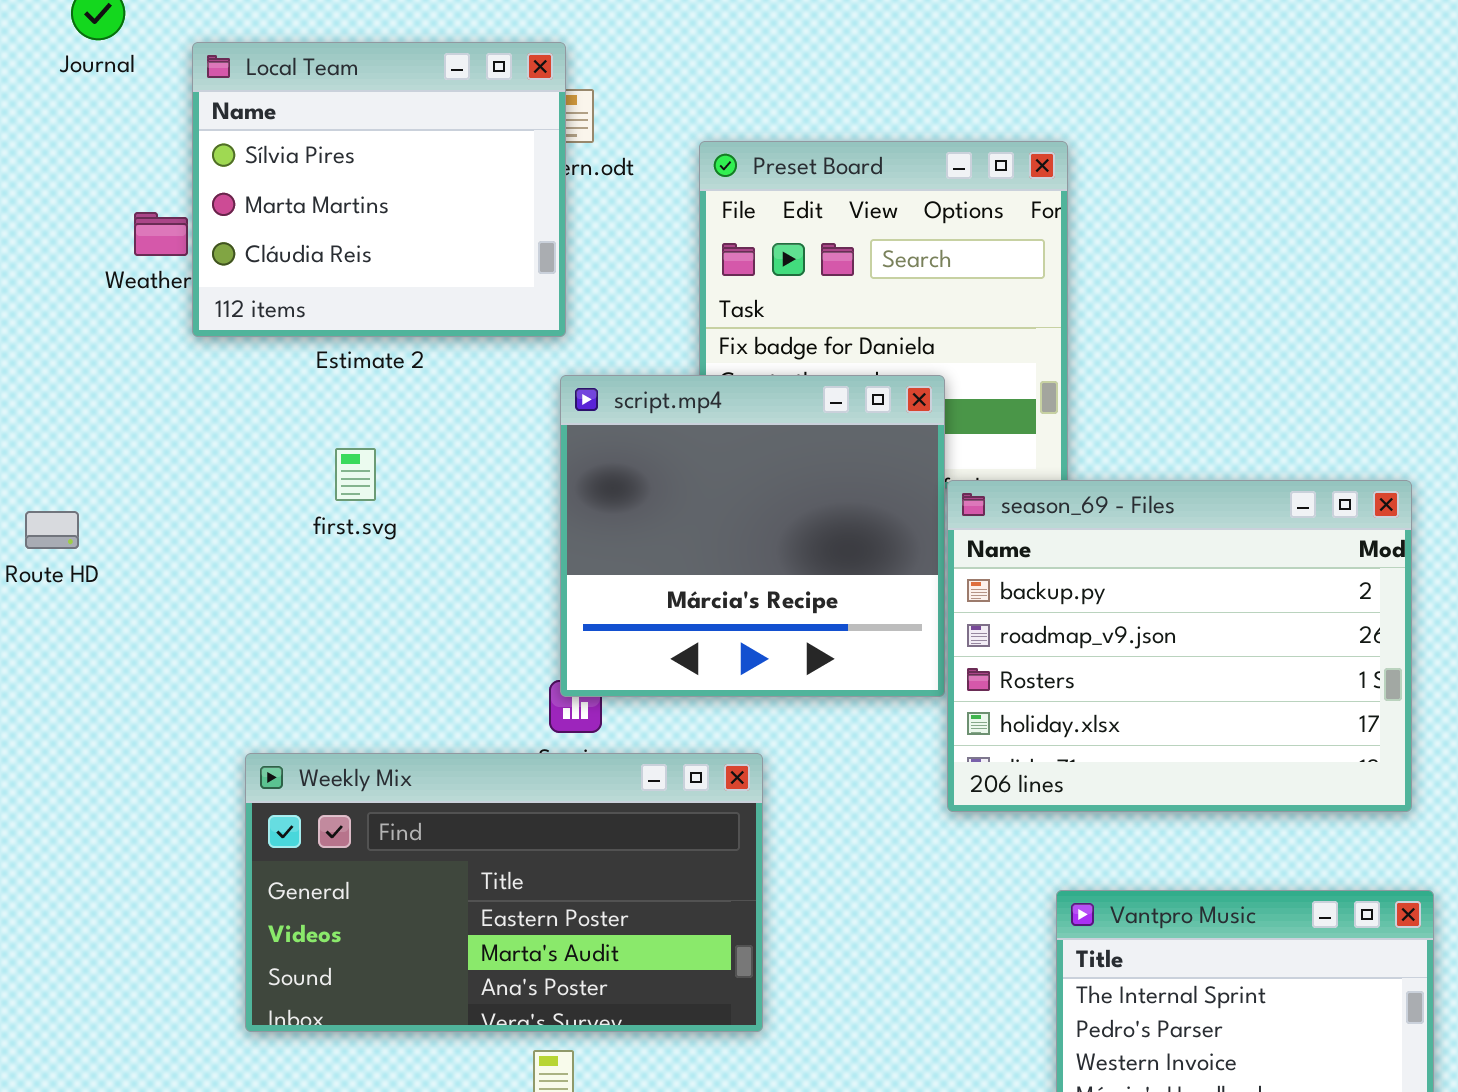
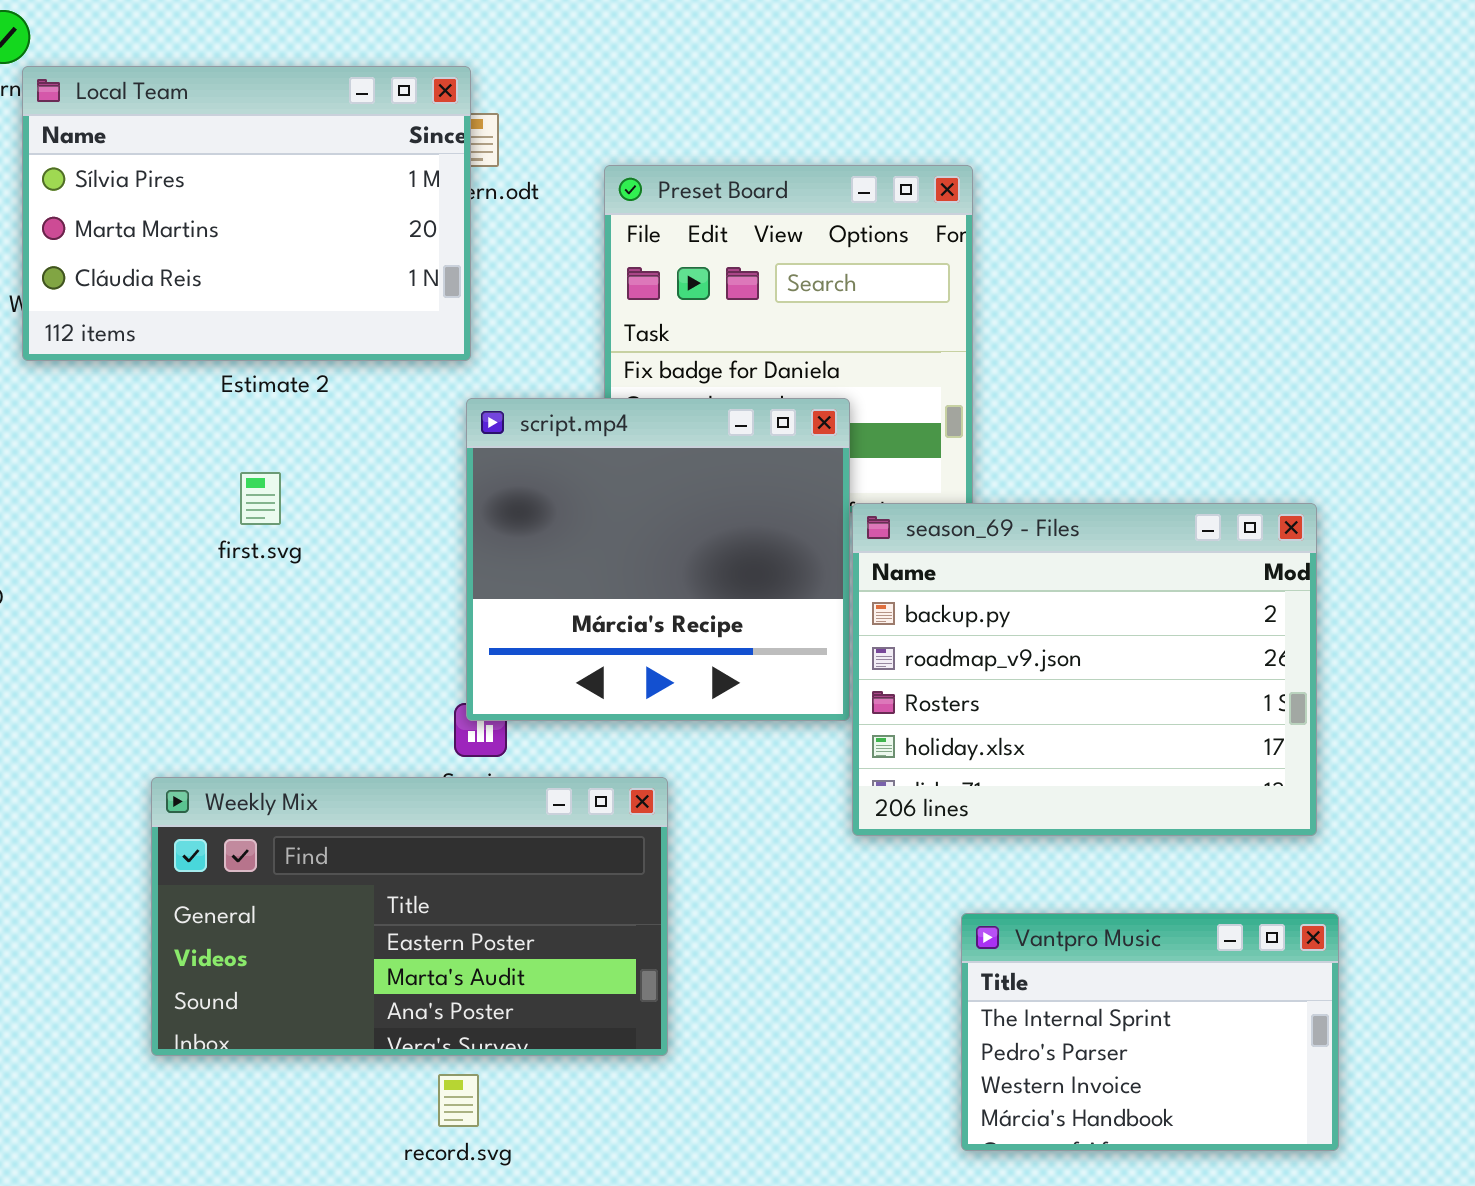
Local Team: [192,42,566,337] -> [22,66,471,361], resized

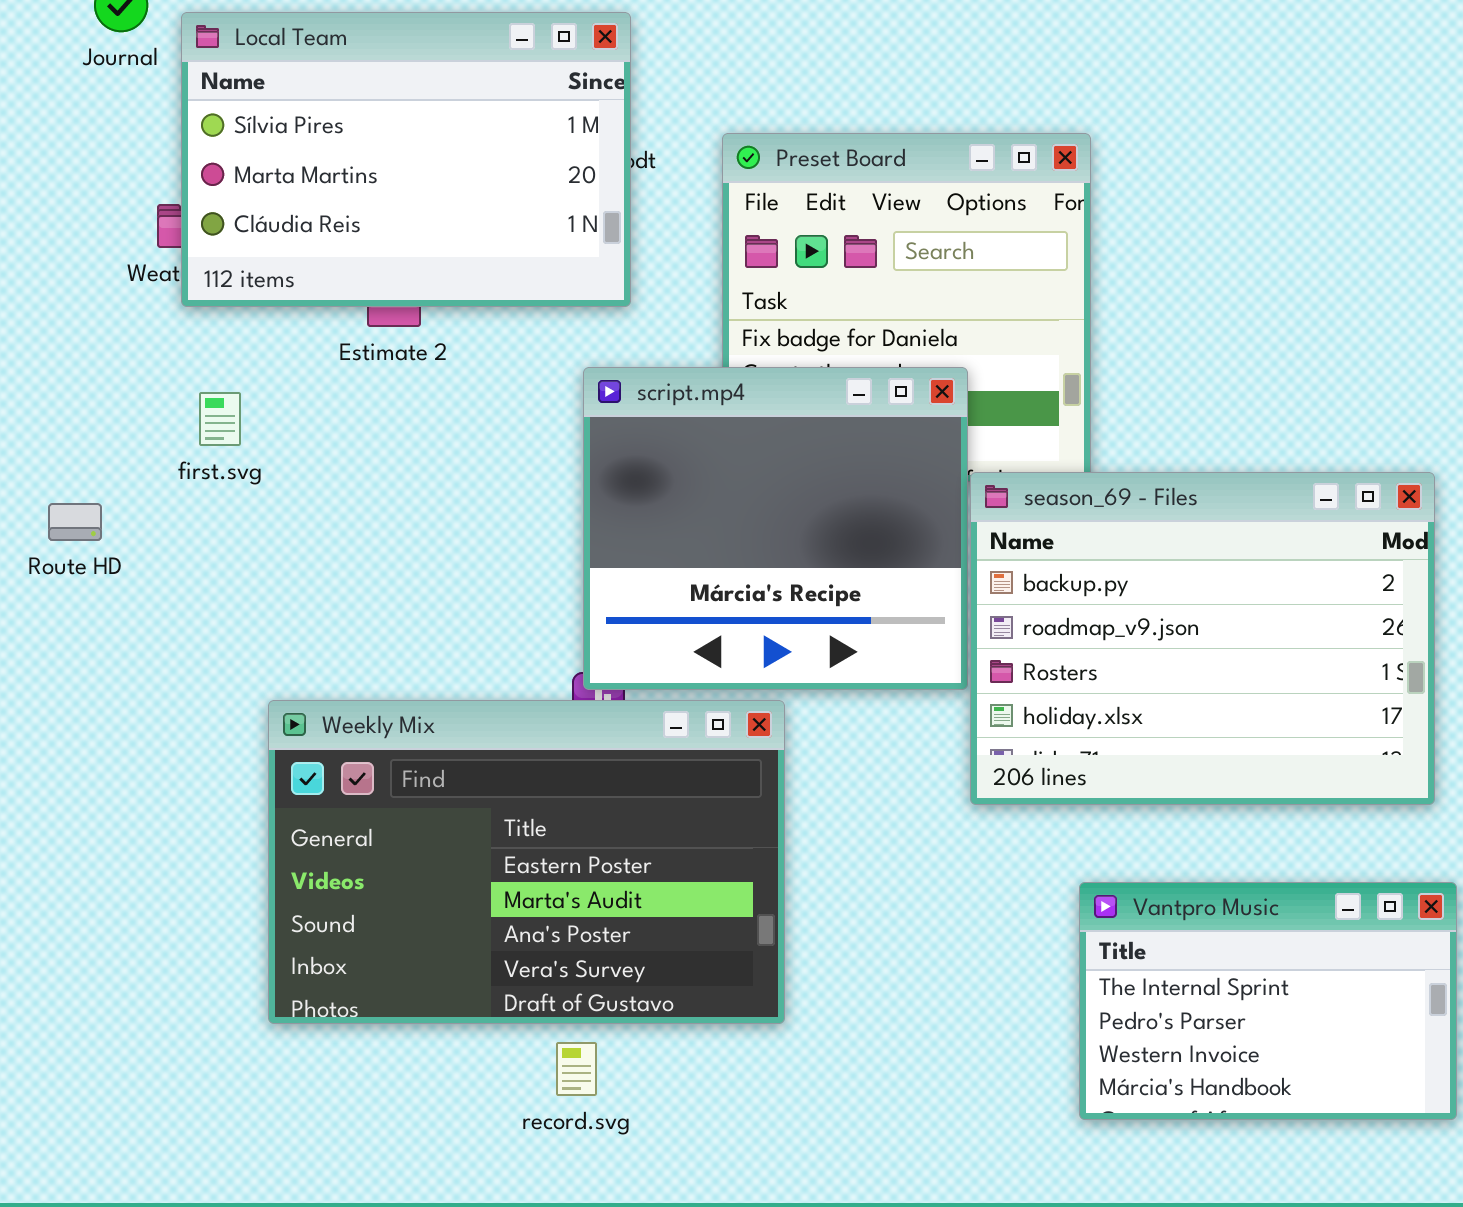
Local Team: [22,66,471,361] -> [181,12,631,307], moved
first.svg: [240,472,281,525] -> [199,392,241,446], moved
Weekly Mix: [151,777,668,1056] -> [268,700,785,1024], resized

